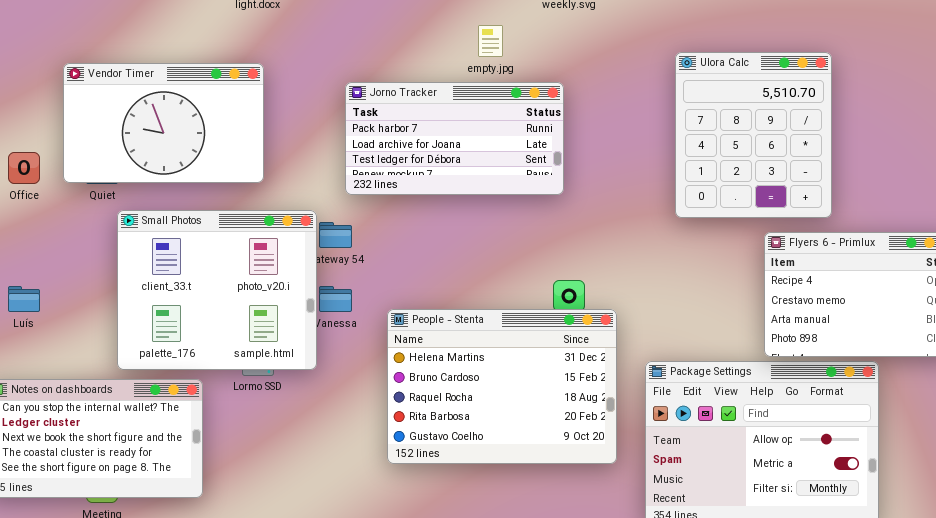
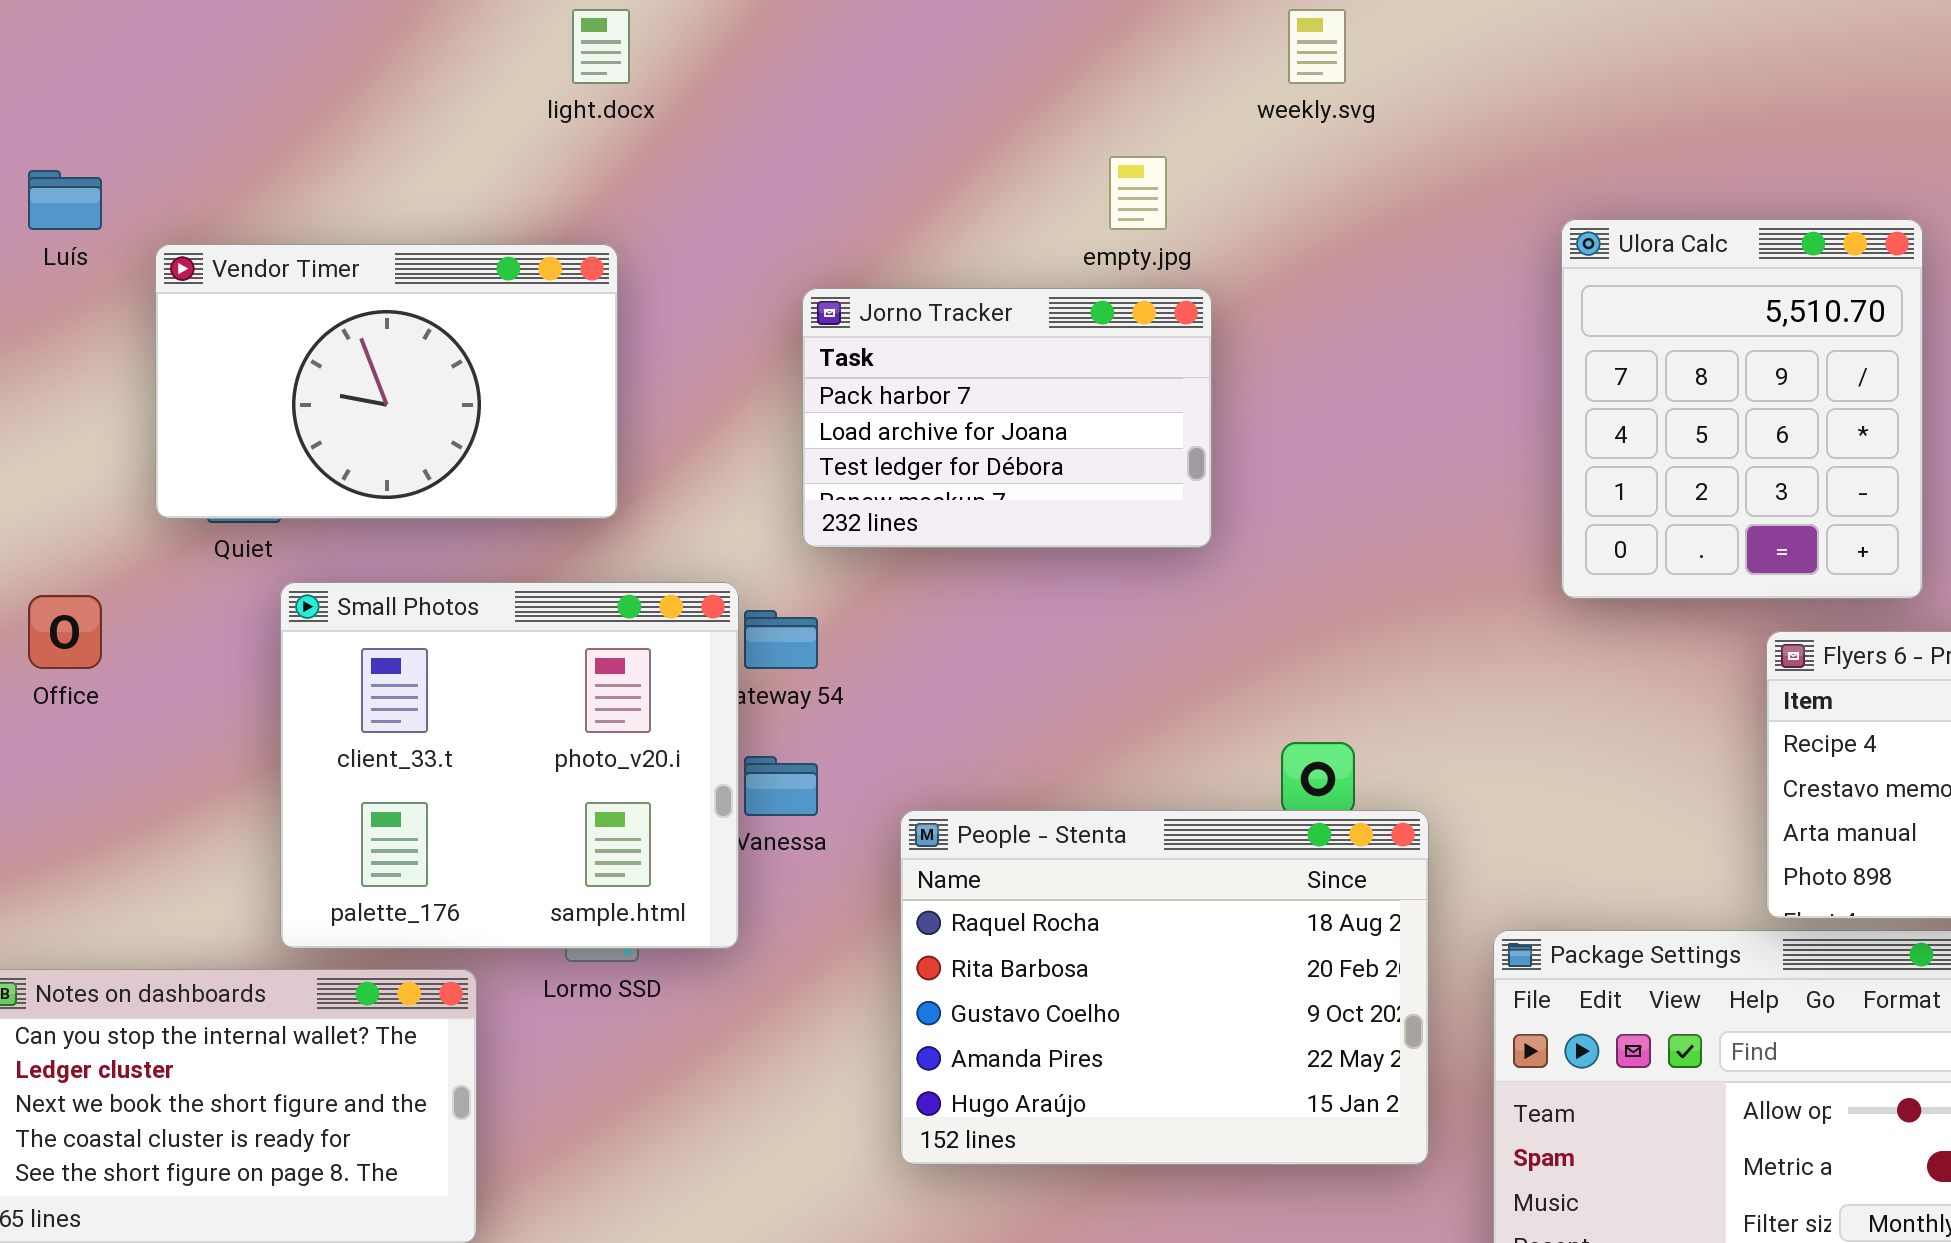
Jorno Tracker: [345,82,564,195] -> [802,288,1212,548], resized
Office: [8,152,40,184] -> [28,595,102,669], moved
Luís: [8,286,40,312] -> [28,170,102,230], moved
People - Stenta: [387,309,617,464] -> [900,810,1429,1165], scrolled down 2 rows

